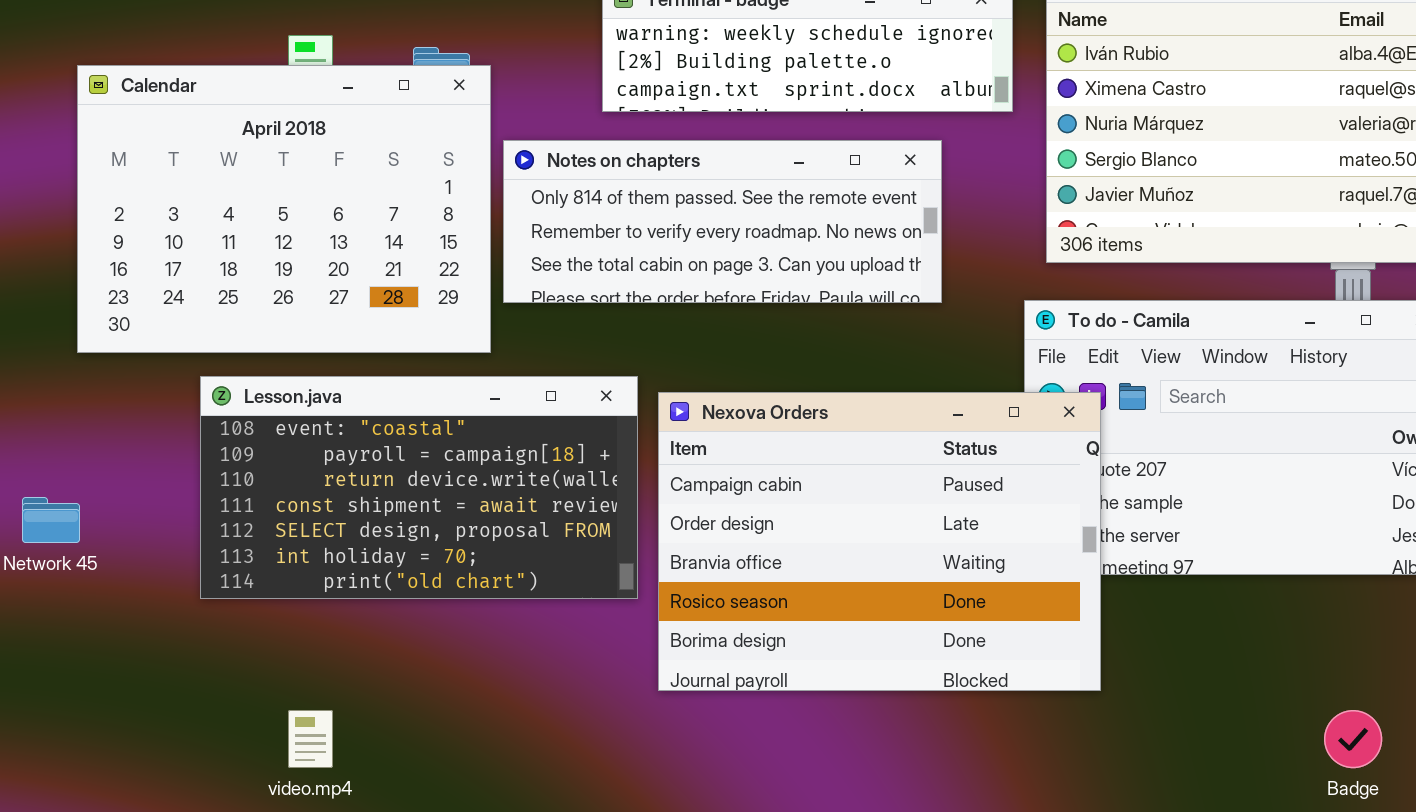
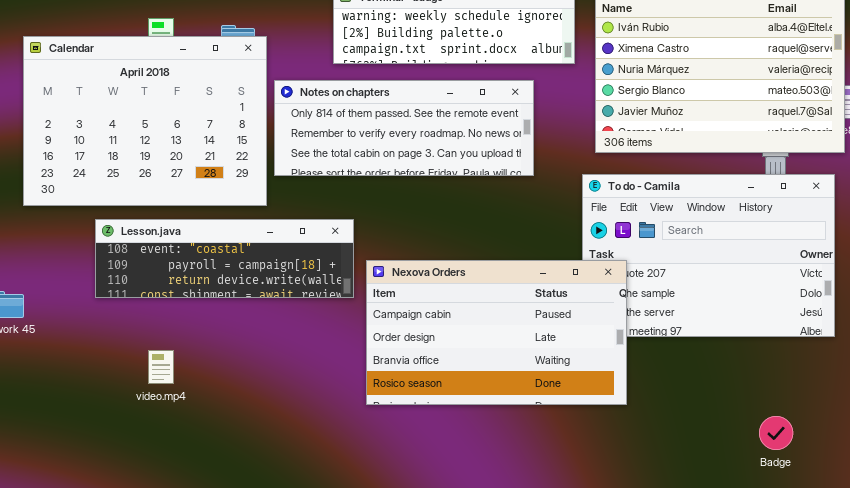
Lesson.java: [200,376,638,599] -> [95,219,354,298], resized
Nexova Orders: [658,392,1101,691] -> [366,260,627,405], resized
video.mp4: [288,710,333,768] -> [148,350,174,384], moved

